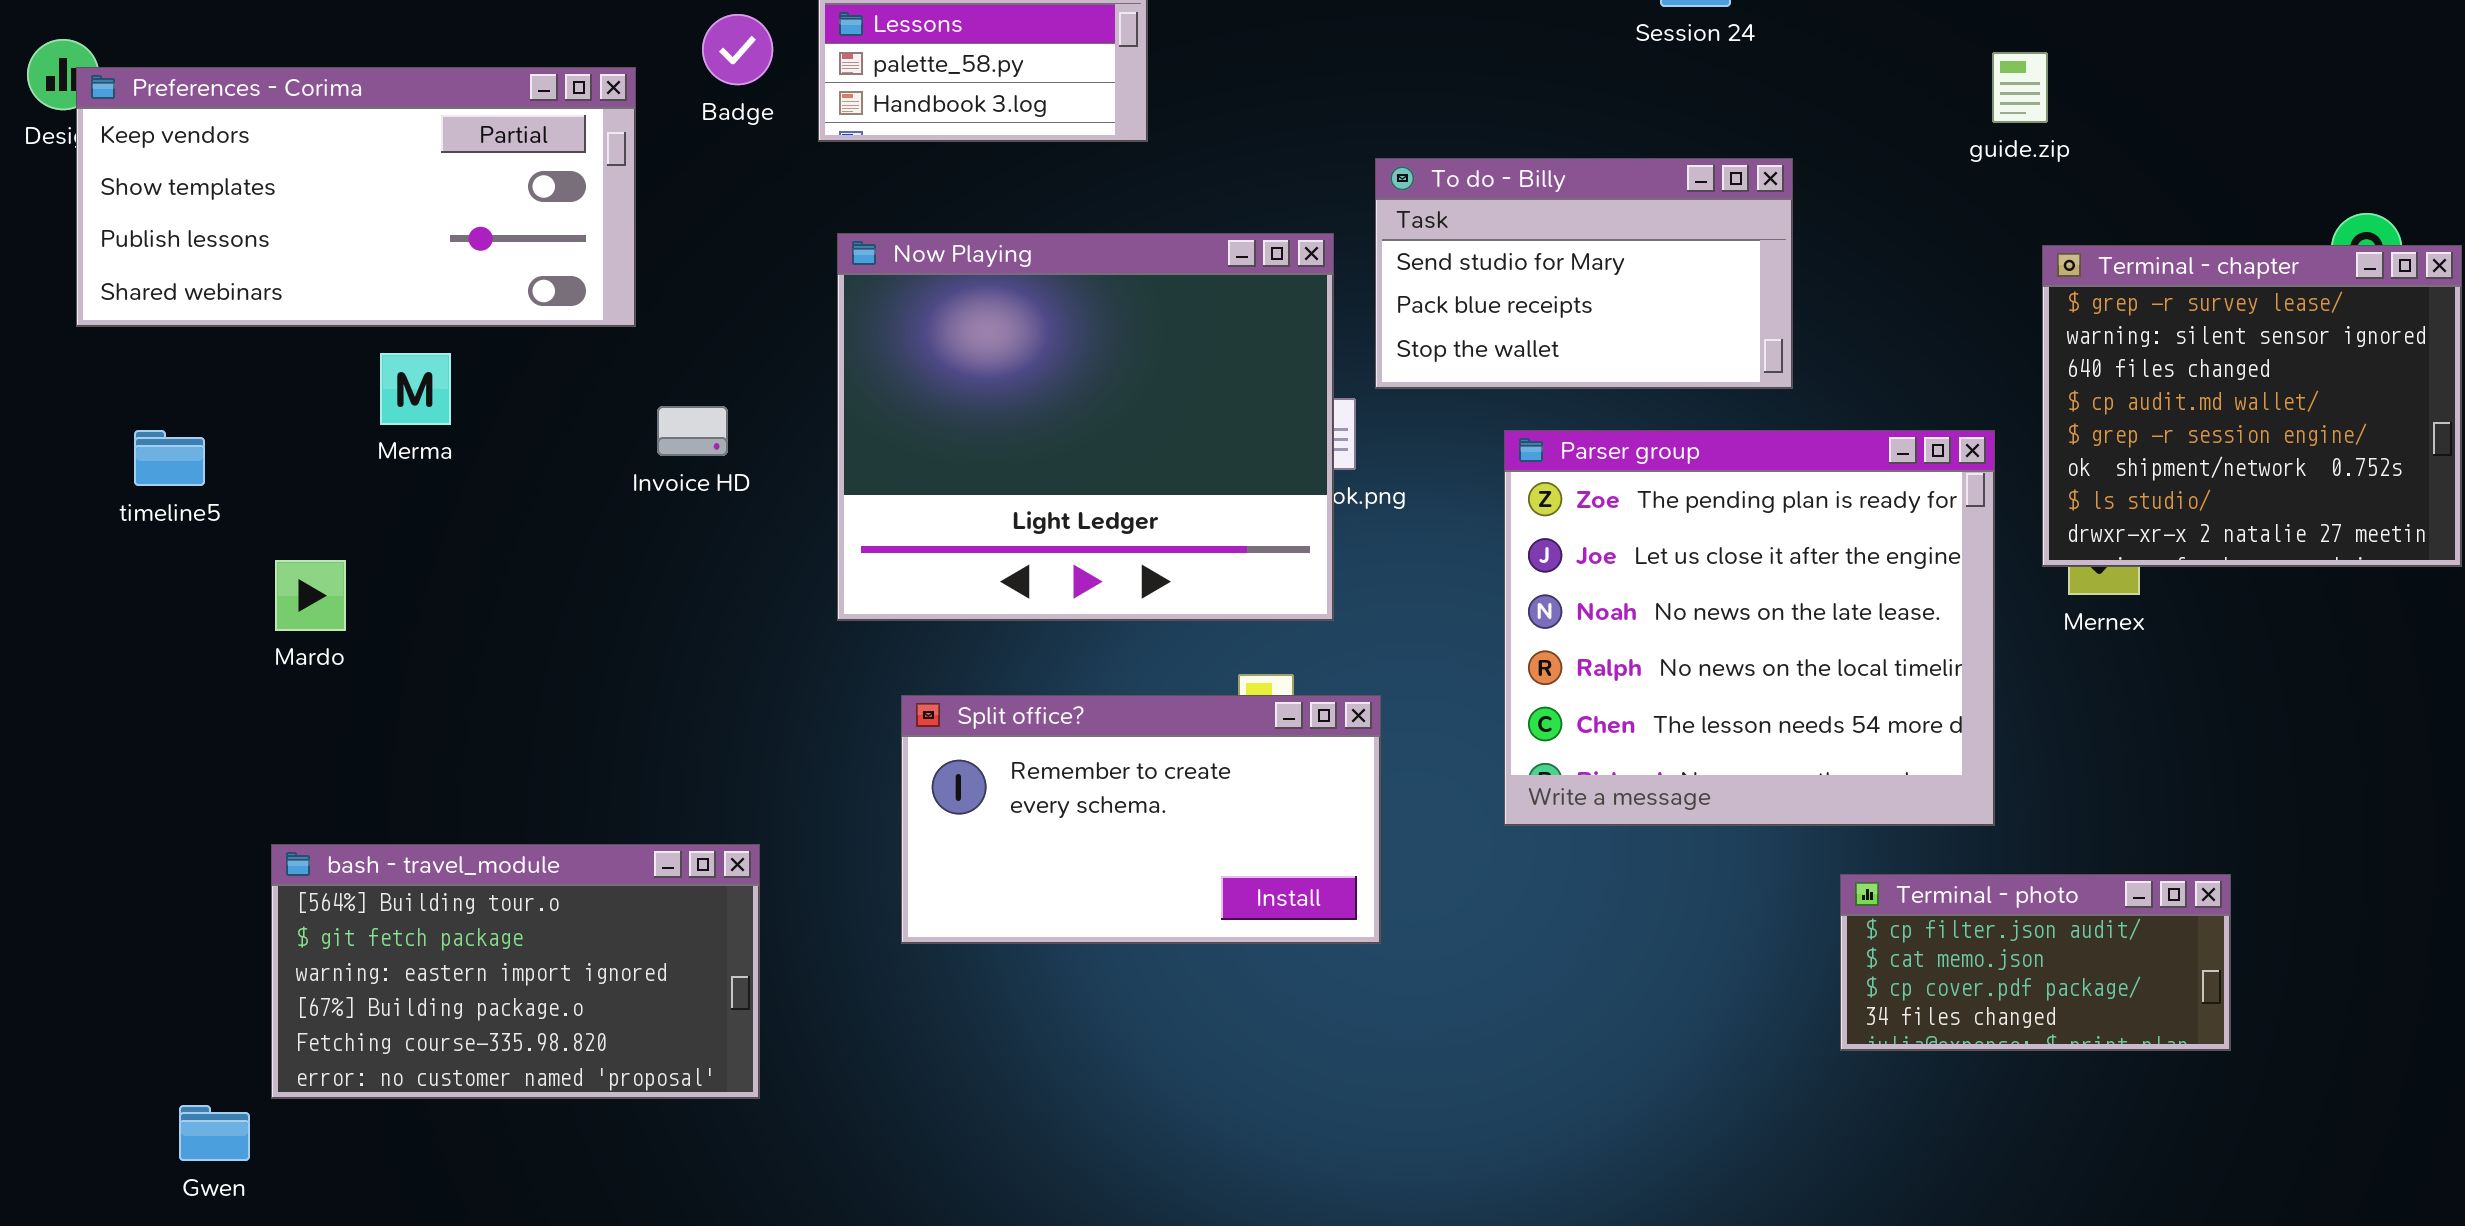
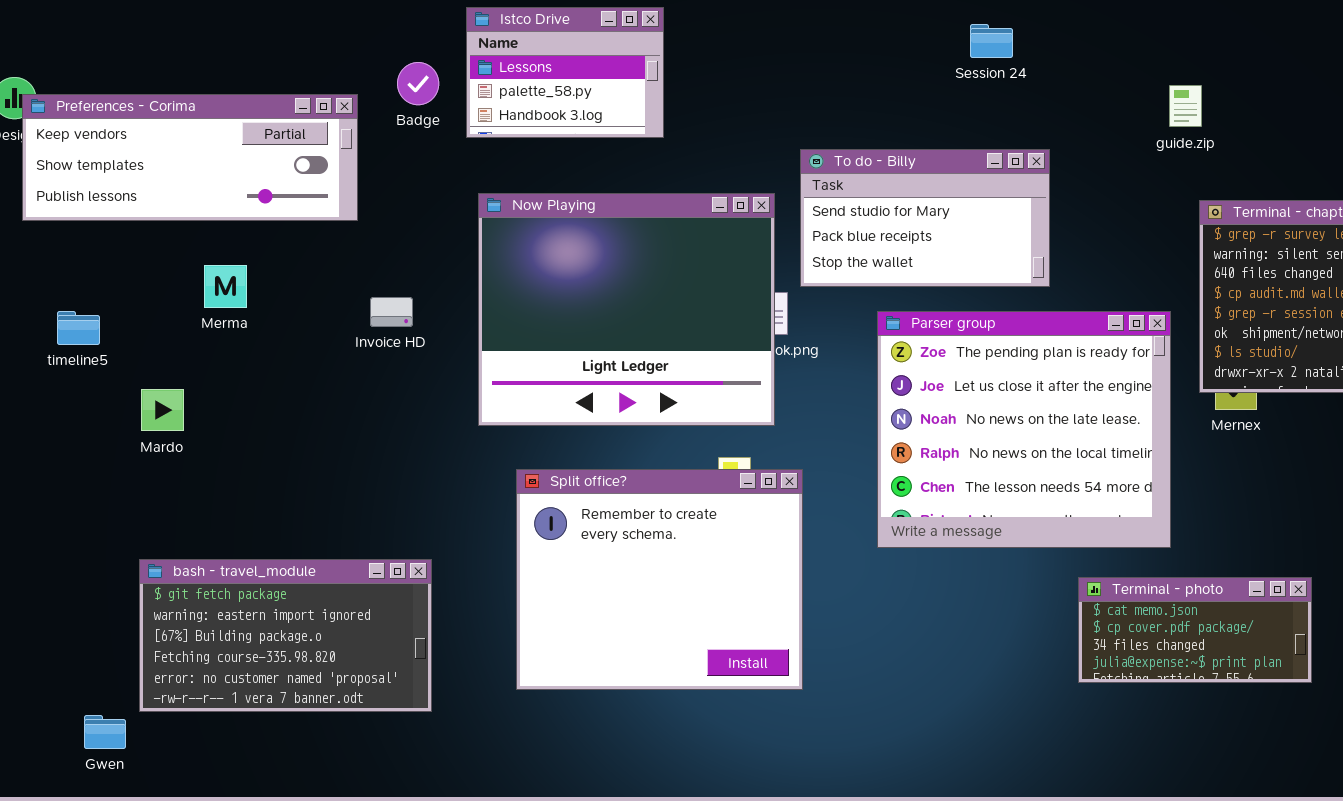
Preferences - Corima: [76,67,636,327] -> [22,94,358,221], resized
Split office?: [901,695,1381,944] -> [516,469,803,690], resized
bash - travel_module: [271,844,760,1099] -> [139,559,432,712], scrolled down 1 row
Terminal - photo: [1840,874,2231,1051] -> [1078,577,1312,683], scrolled down 1 row

